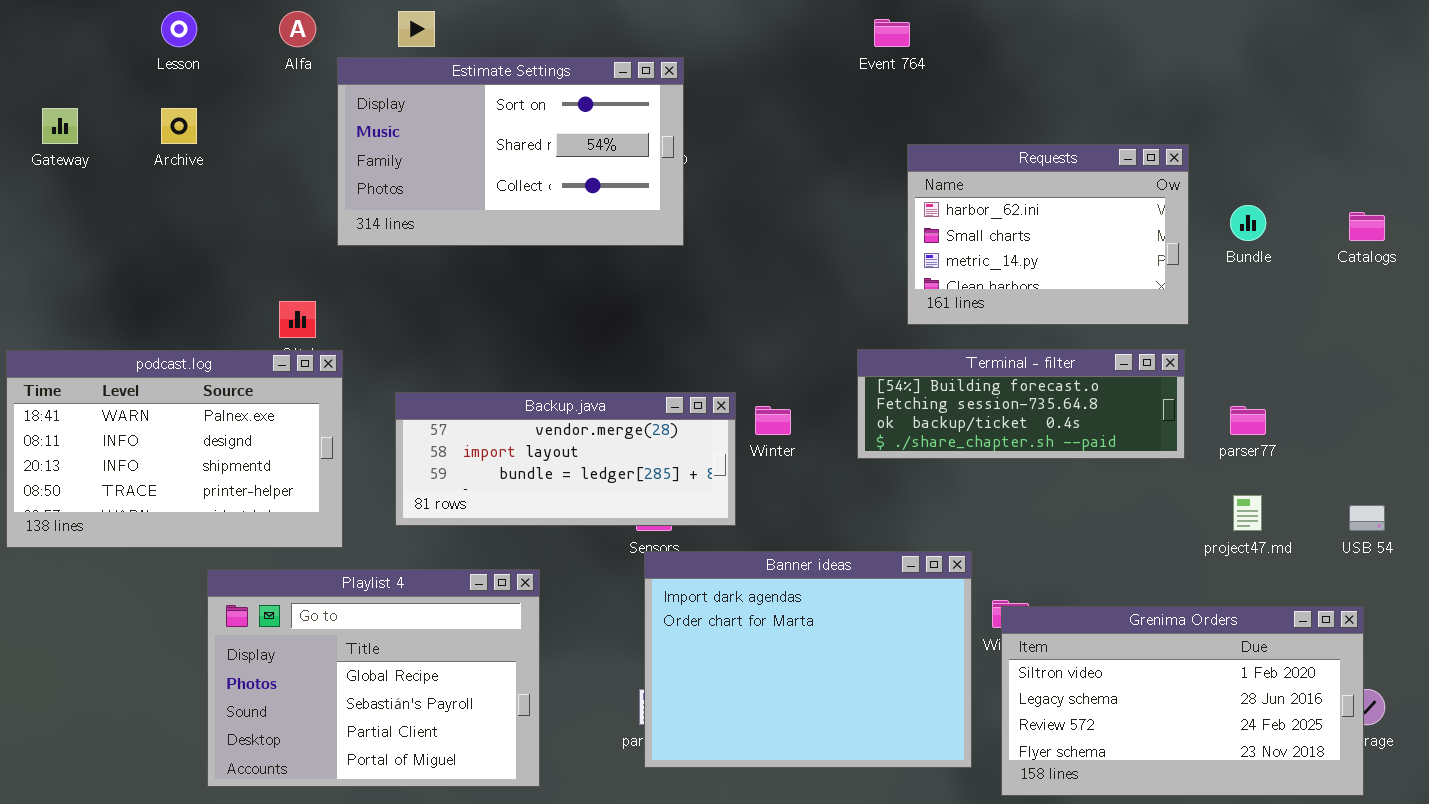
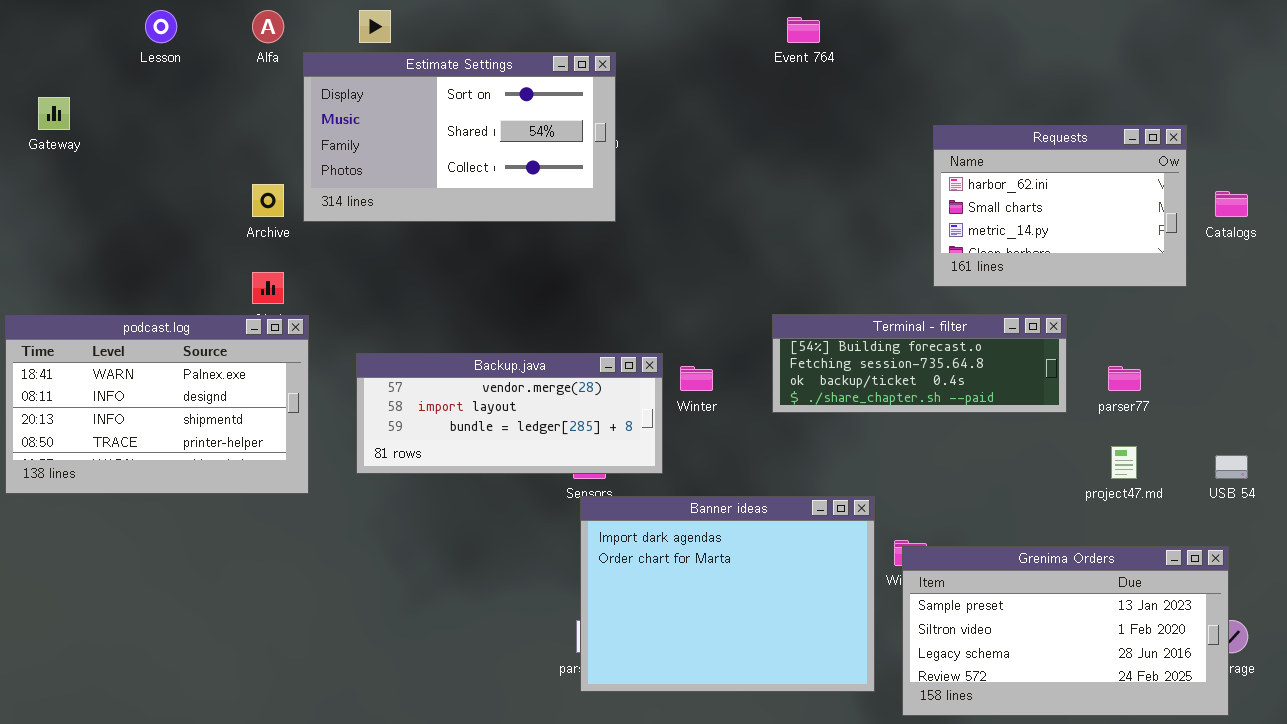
Archive: [161,108,197,144] -> [252,184,284,217], moved
Requests: [907,144,1189,325] -> [933,125,1187,287], moved
Playlist 4: [207,569,540,787] -> none, closed
Grenima Orders: [1001,606,1364,796] -> [902,546,1229,716], scrolled up 1 row

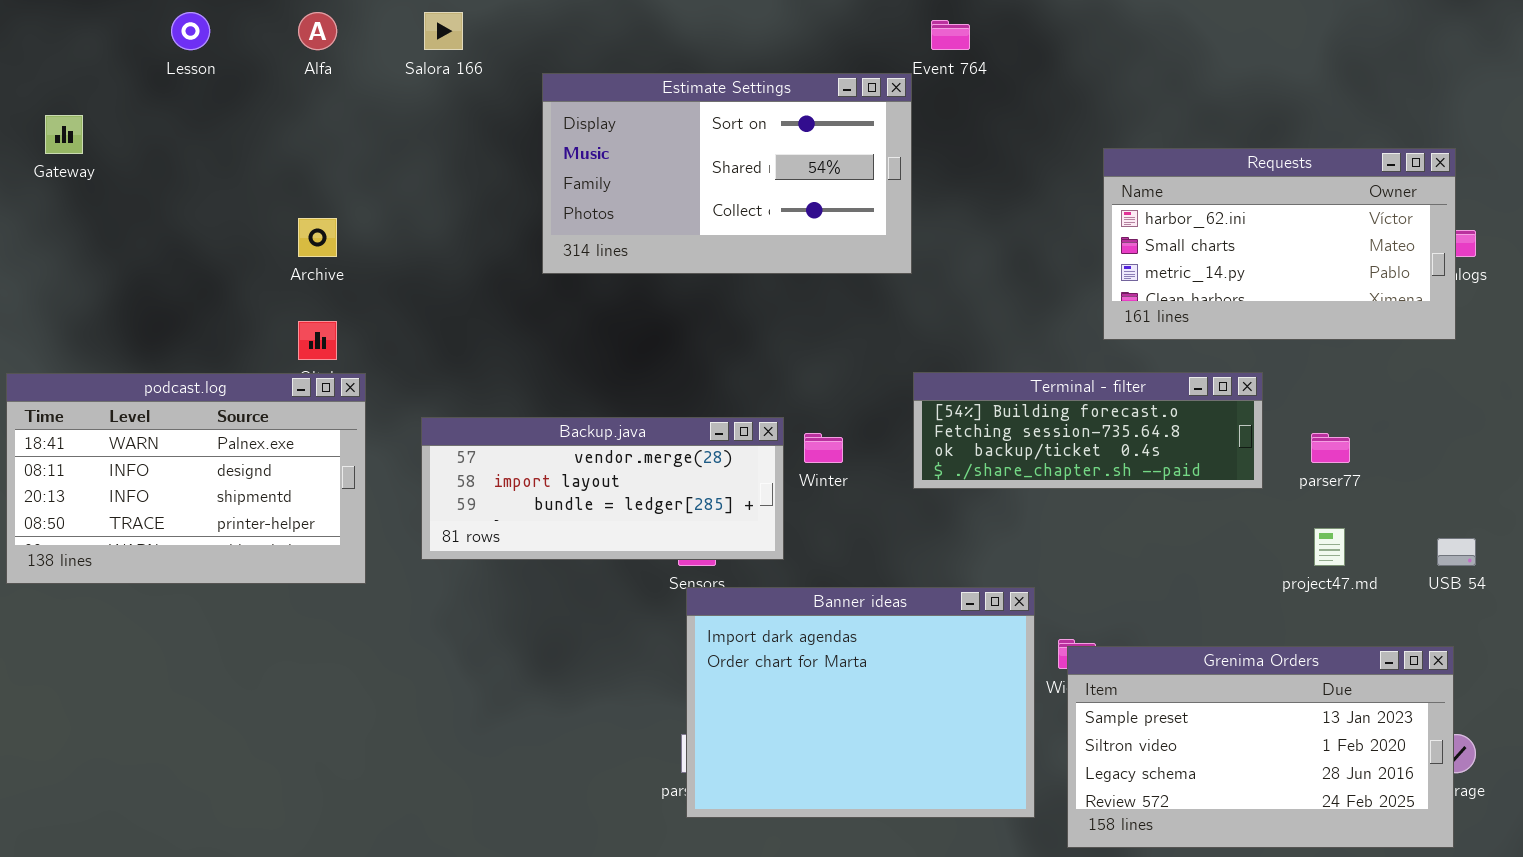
Estimate Settings: [303,52,616,222] -> [542,73,912,274], moved
Requests: [933,125,1187,287] -> [1103,148,1456,340], resized

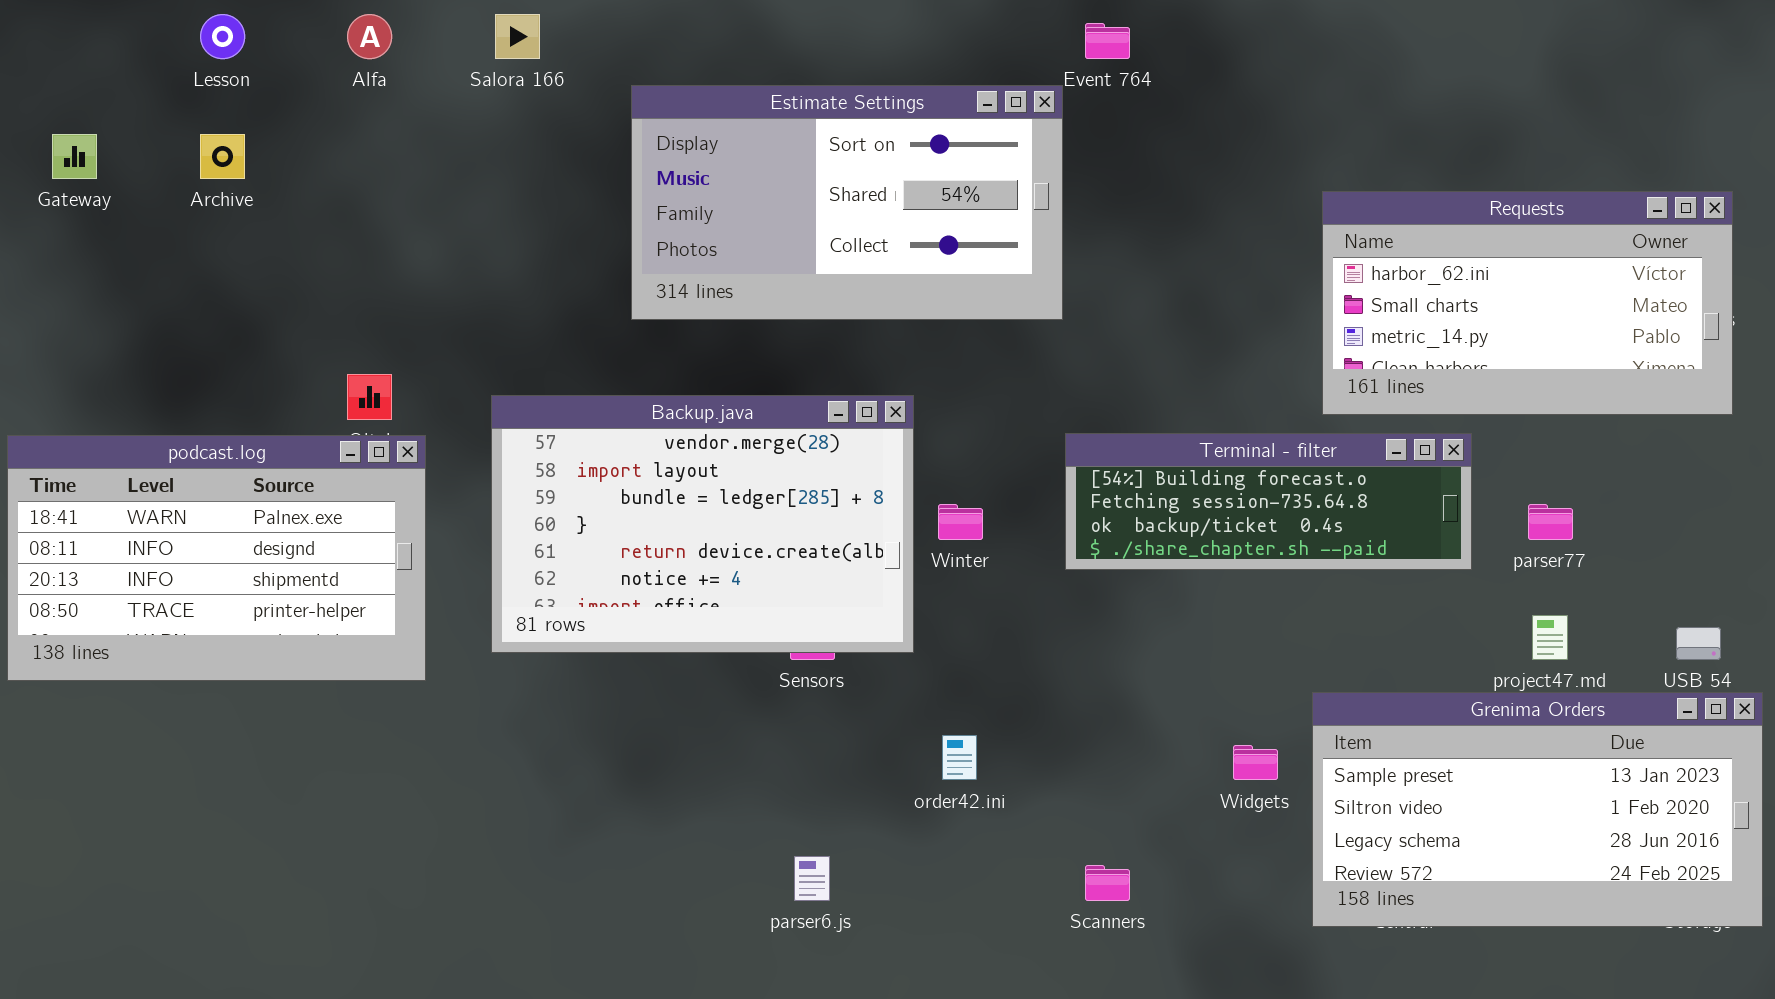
Requests: [1103,148,1456,340] -> [1322,191,1733,415], moved
Archive: [298,218,337,257] -> [200,134,245,179], moved
Backup.java: [421,417,784,560] -> [491,395,914,653], resized
Banner ideas: [686,587,1035,818] -> none, closed
Grenima Orders: [1067,646,1454,848] -> [1312,692,1763,927], moved

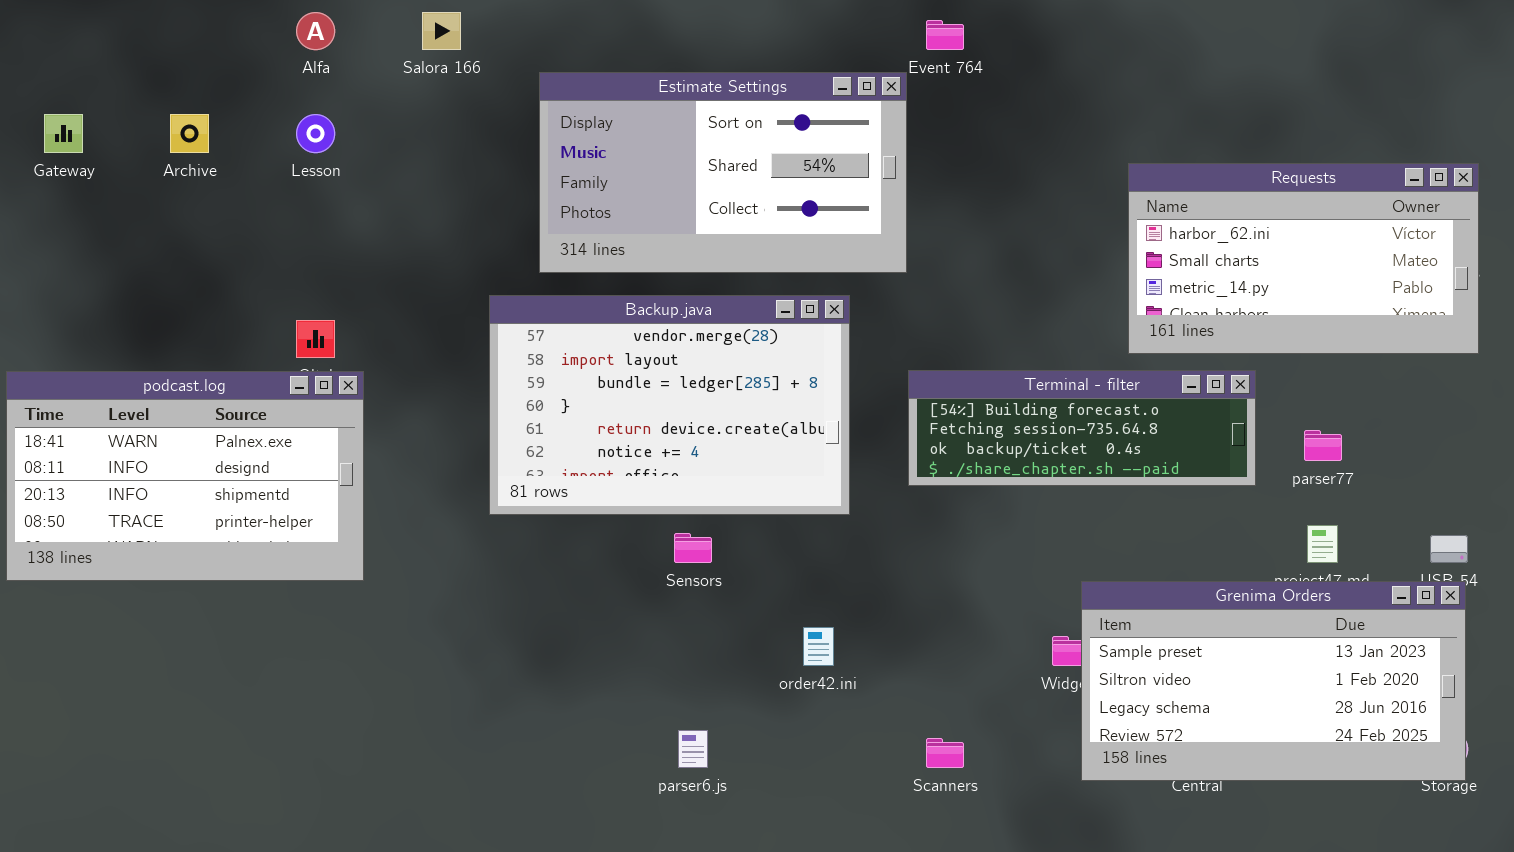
Lesson: [200,14,245,59] -> [296,114,335,153], moved
Backup.java: [491,395,914,653] -> [489,295,850,515], moved
Grenima Orders: [1312,692,1763,927] -> [1081,581,1466,781], moved

